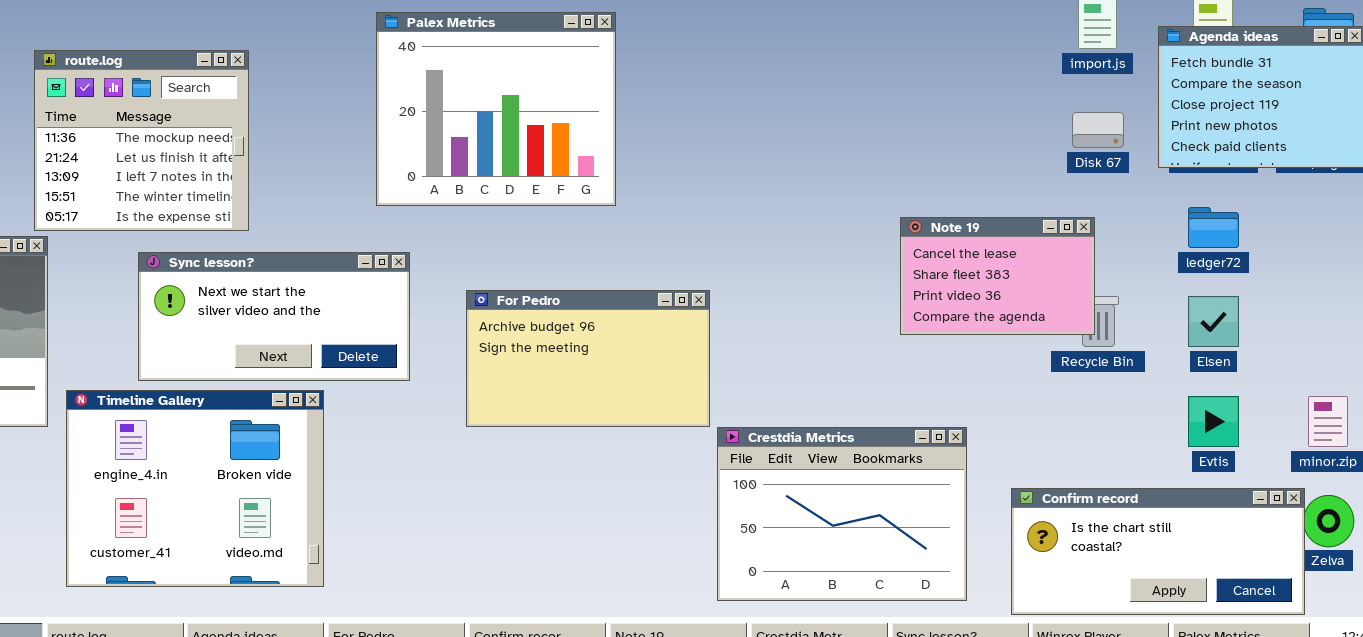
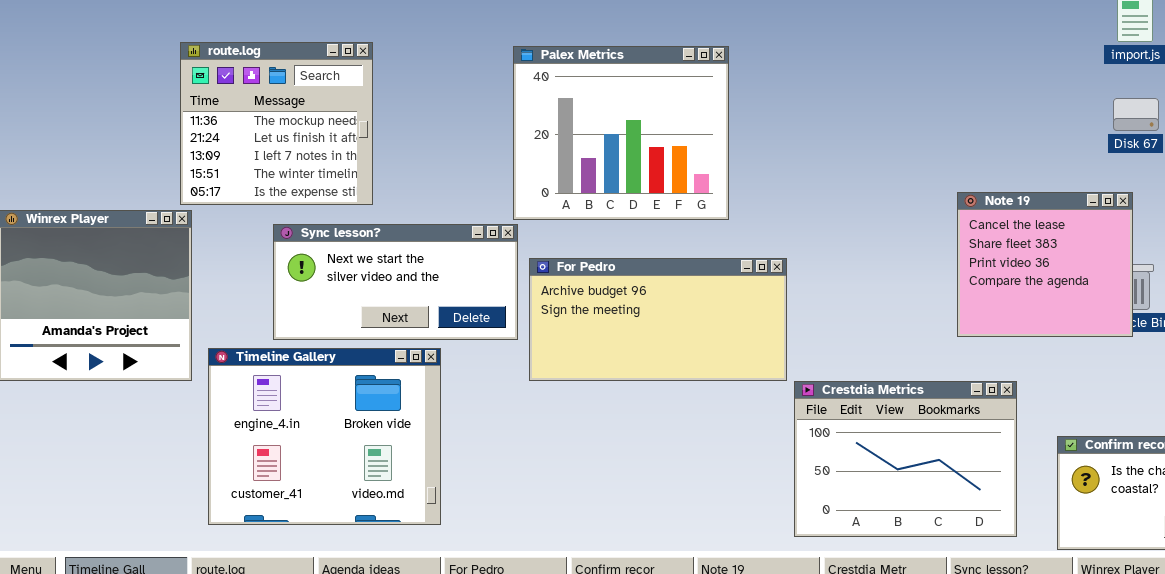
Palex Metrics: [376,12,616,206] -> [513,46,729,220], moved
Note 19: [900,217,1095,335] -> [957,192,1133,337], resized
For Pedro: [466,290,710,427] -> [529,258,787,381], resized

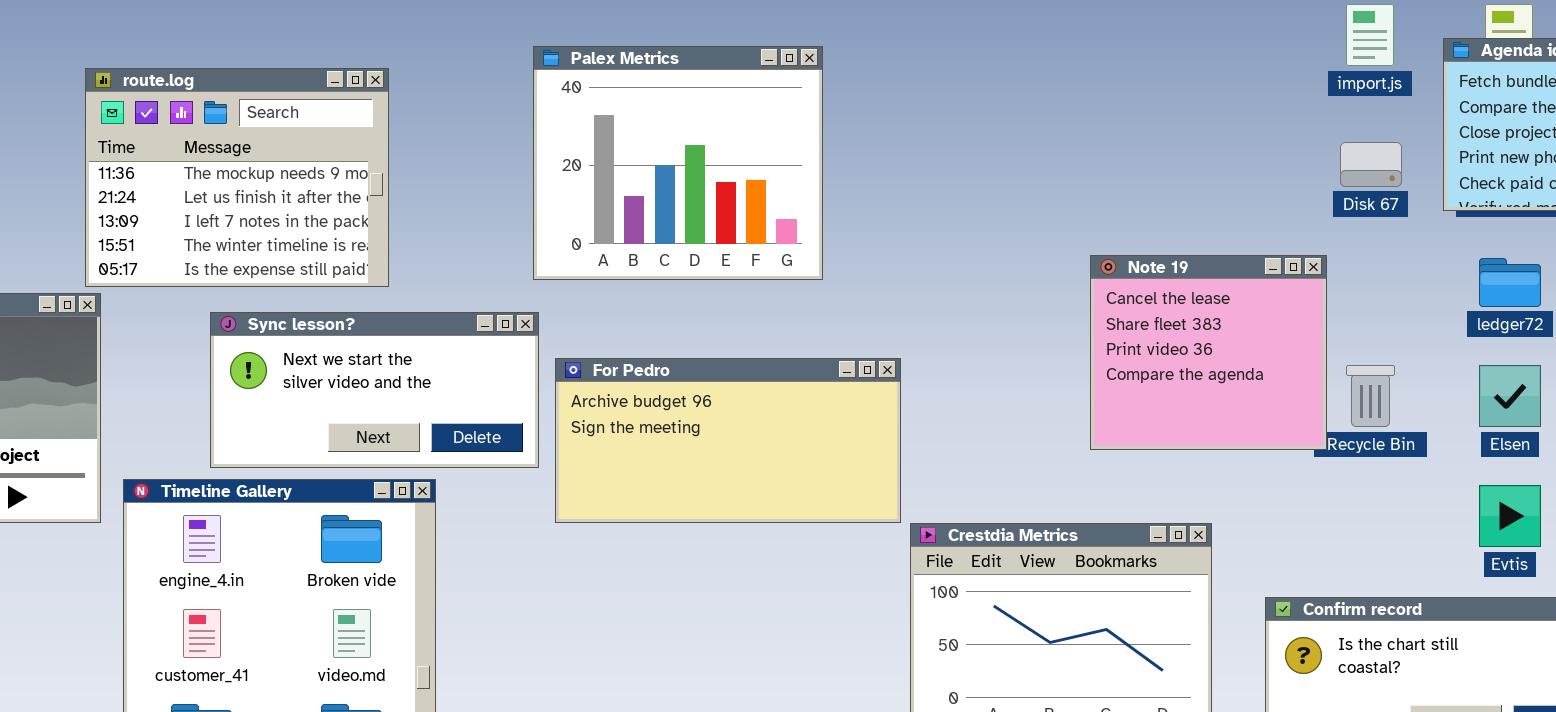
route.log: [180,42,373,205] -> [85,68,389,287], resized
Palex Metrics: [513,46,729,220] -> [533,46,823,280], moved
Note 19: [957,192,1133,337] -> [1090,255,1327,450], moved

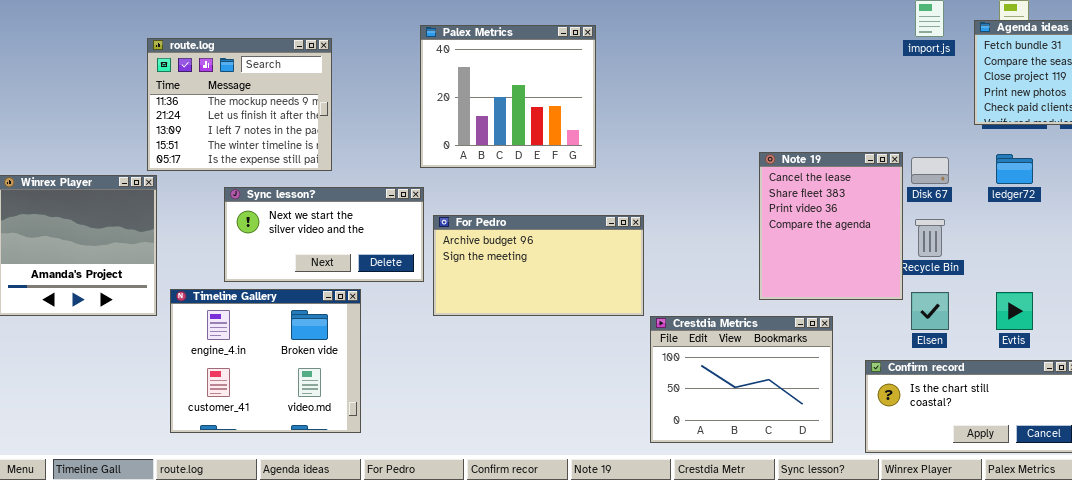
Disk 67: [1340,142,1402,187] -> [911,157,949,184], moved
Note 19: [1090,255,1327,450] -> [759,152,903,300], resized
Elsen: [1479,365,1541,427] -> [911,292,949,330], moved

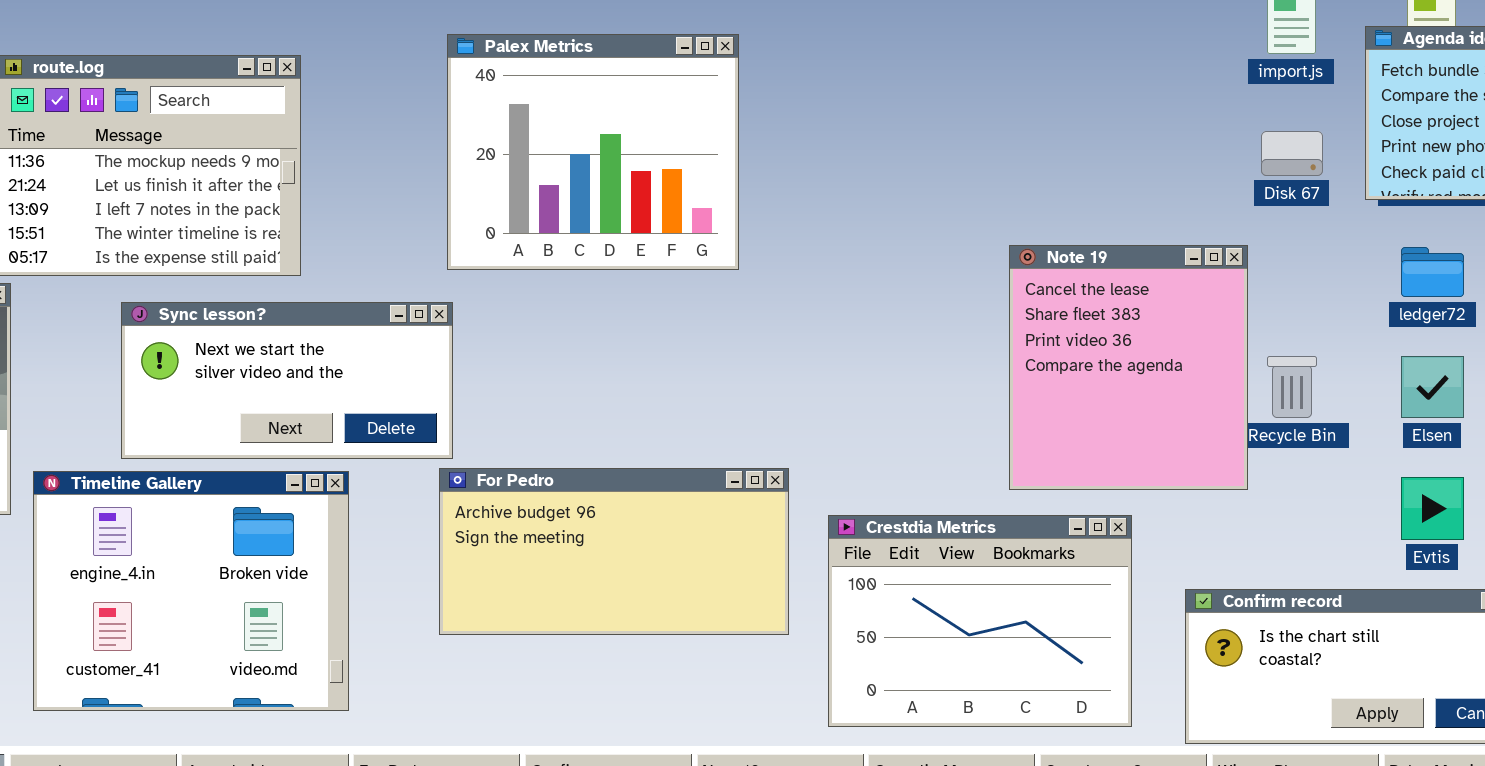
Disk 67: [911,157,949,184] -> [1261,131,1323,176], moved
For Pedro: [433,215,644,316] -> [439,468,789,635], moved
Elsen: [911,292,949,330] -> [1401,356,1464,418], moved

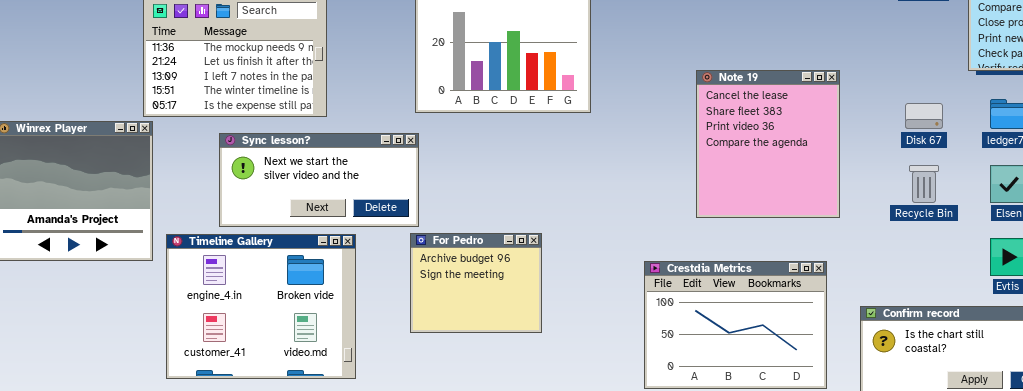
Disk 67: [1261,131,1323,176] -> [905,103,943,129], moved
Note 19: [1009,245,1248,490] -> [696,70,840,218], moved
For Pedro: [439,468,789,635] -> [410,233,542,333], resized

